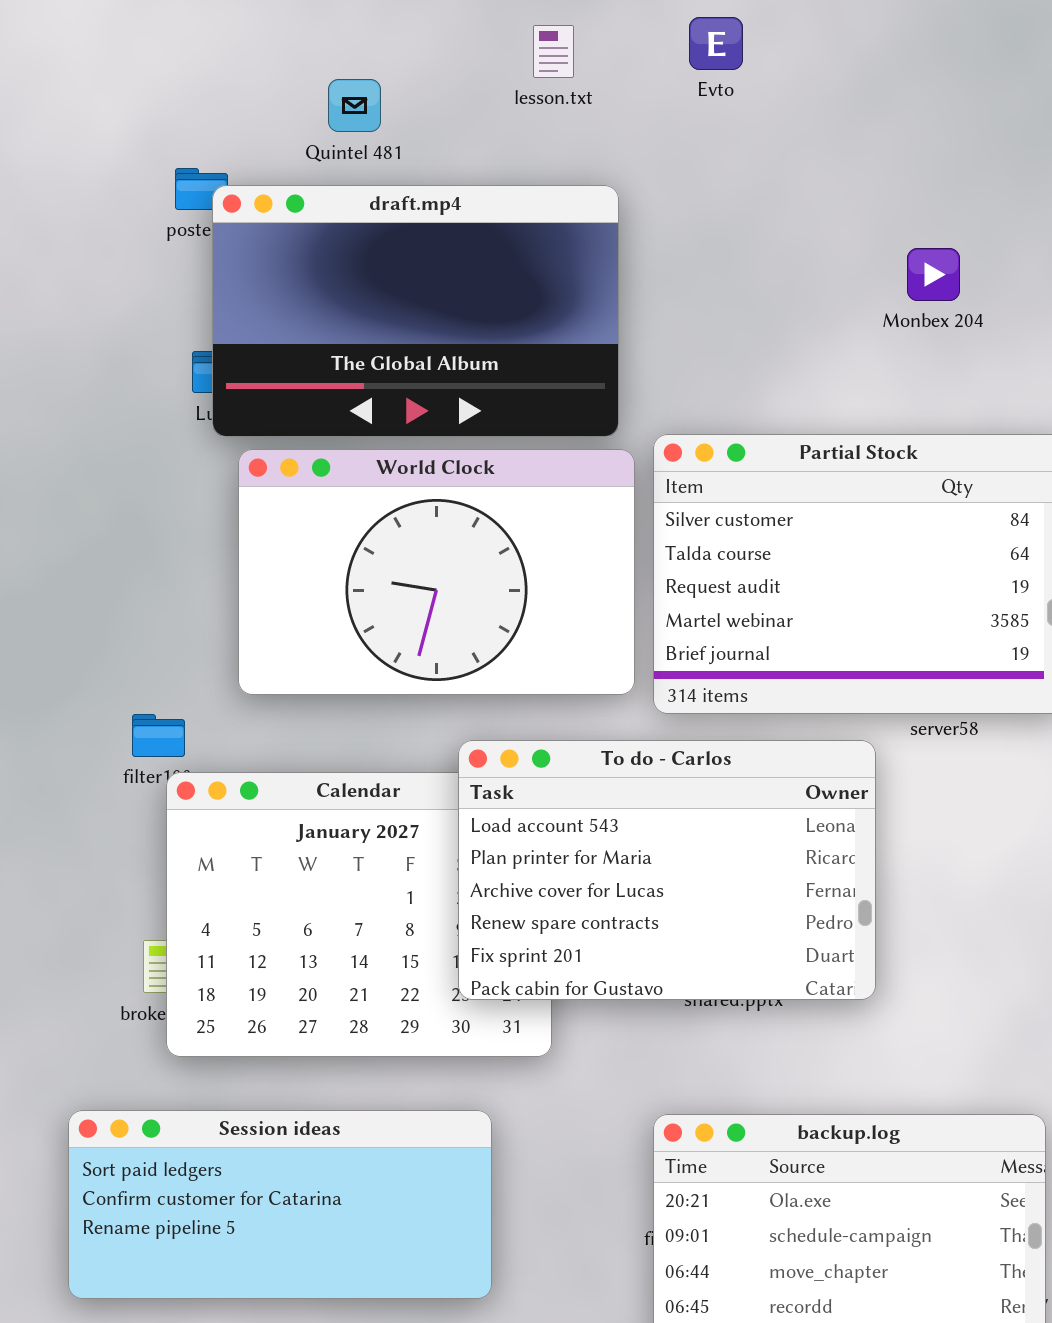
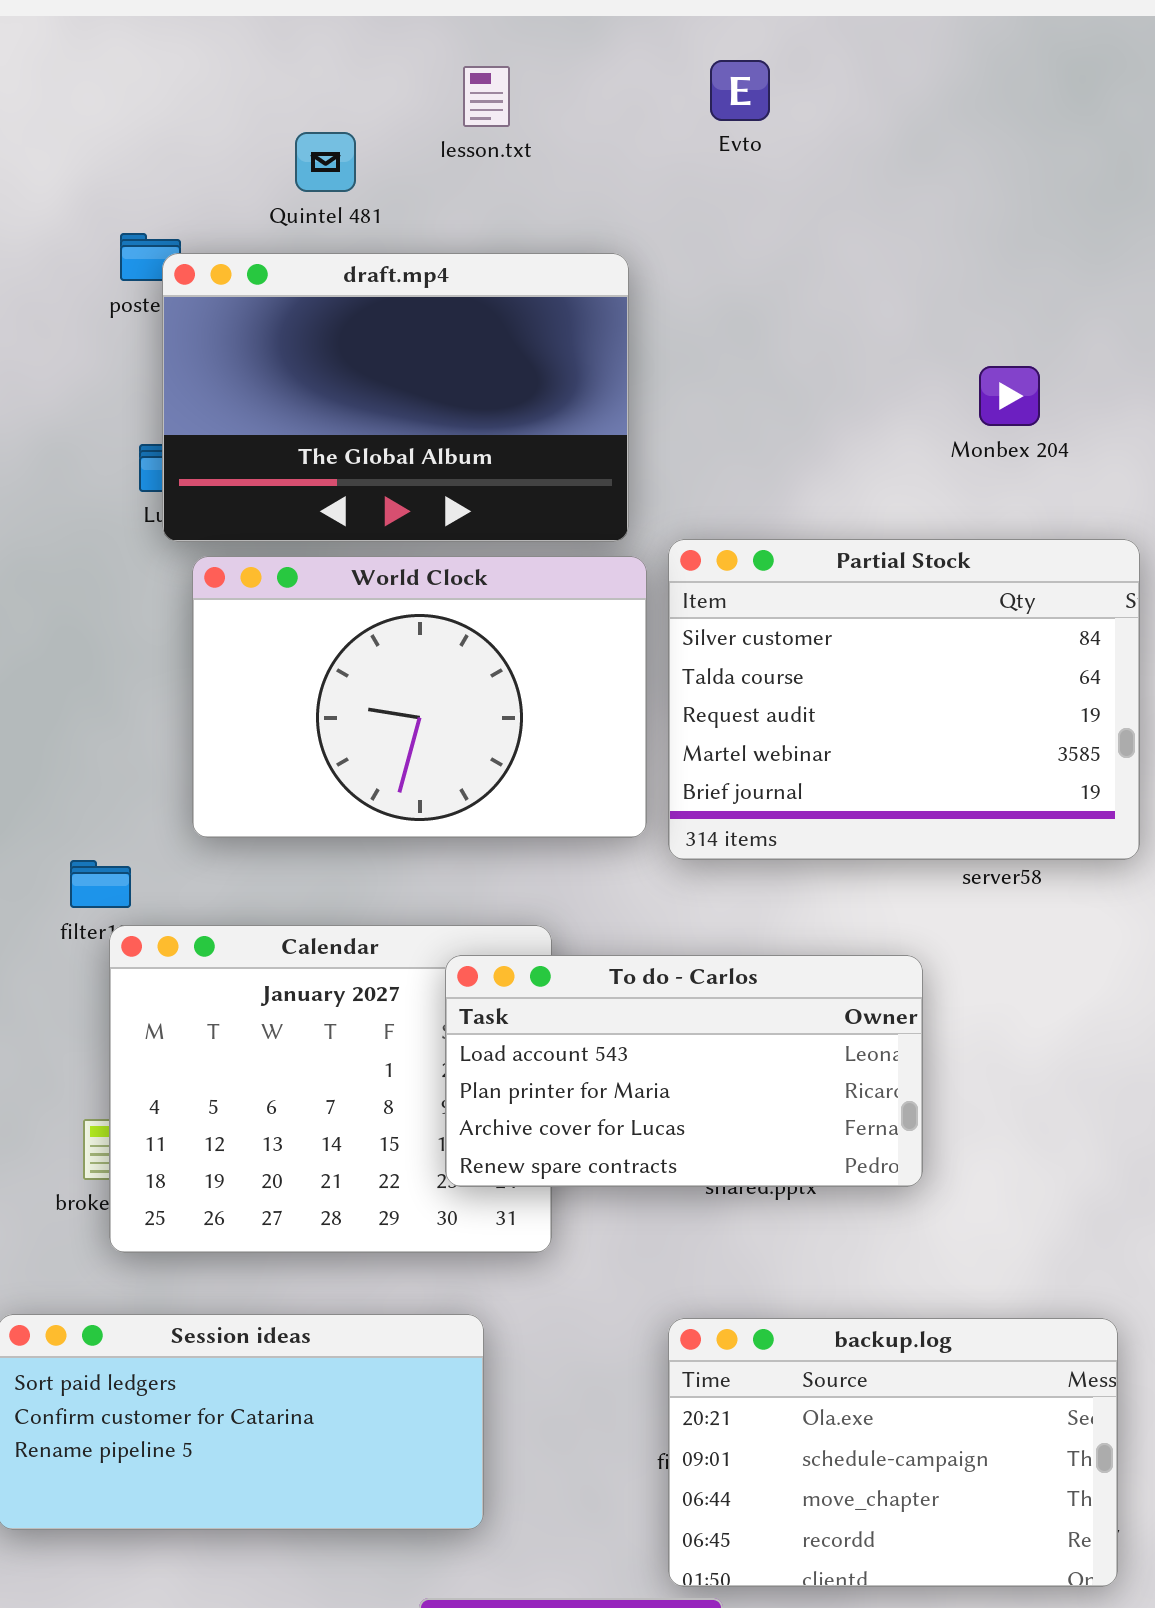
lesson.txt: [533,25,574,78] -> [463,66,510,127], moved
Monbex 204: [907,248,960,301] -> [979,366,1040,426], moved
To do - Carlos: [458,740,876,1000] -> [445,955,923,1187], resized

